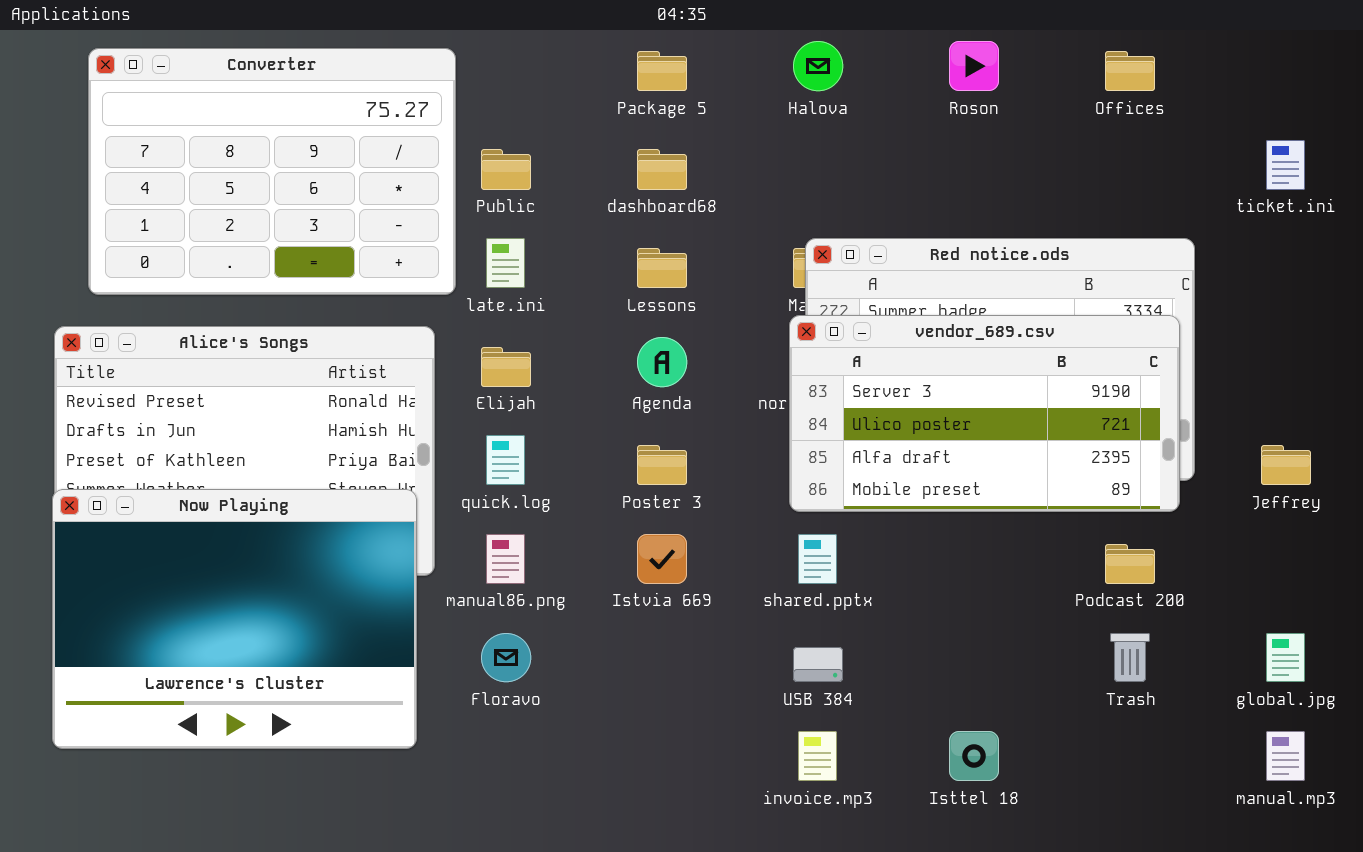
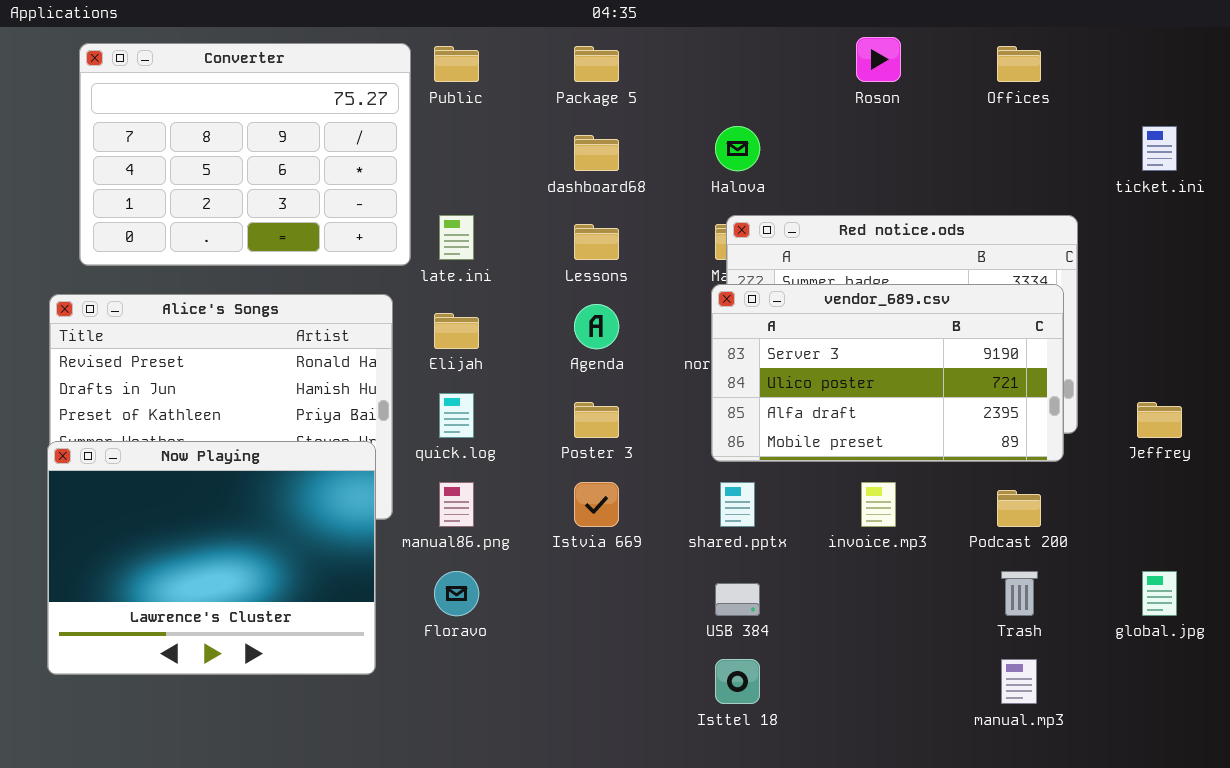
Halova: [793,41,843,91] -> [715,126,760,171], moved
Public: [481,149,531,190] -> [434,46,479,82], moved
invoice.mp3: [798,731,837,781] -> [861,482,896,527], moved
Isttel 18: [949,731,999,781] -> [715,659,760,704], moved
manual.mp3: [1266,731,1305,781] -> [1001,659,1037,704], moved

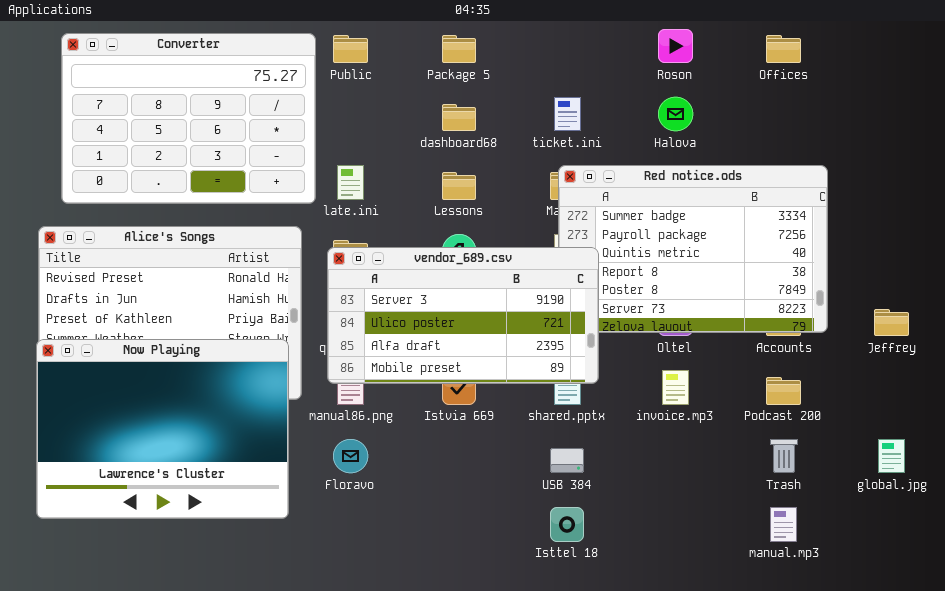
Halova: [715,126,760,171] -> [658,97,693,131], moved
ticket.ini: [1142,126,1177,171] -> [554,97,581,131], moved
vendor_689.csv: [711,284,1064,462] -> [327,247,599,384], moved

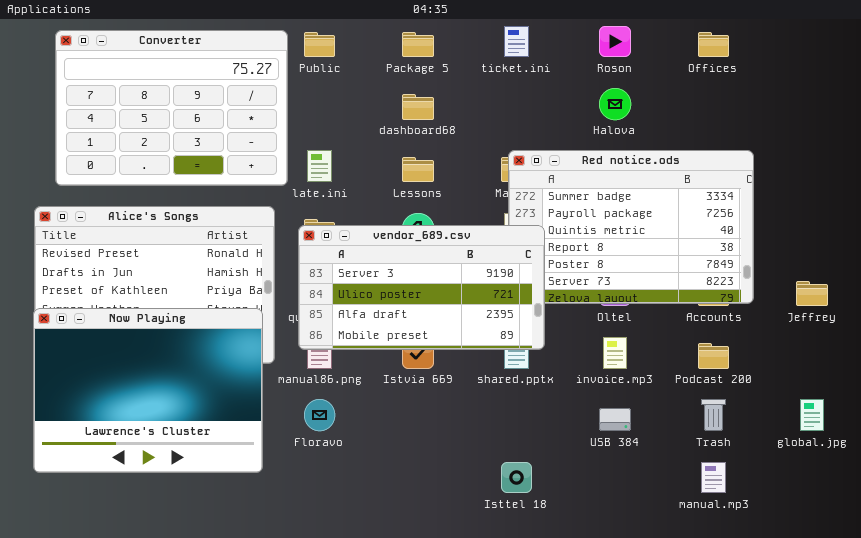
ticket.ini: [554,97,581,131] -> [504,26,529,57], moved
USB 384: [550,448,584,473] -> [599,408,631,431], moved

